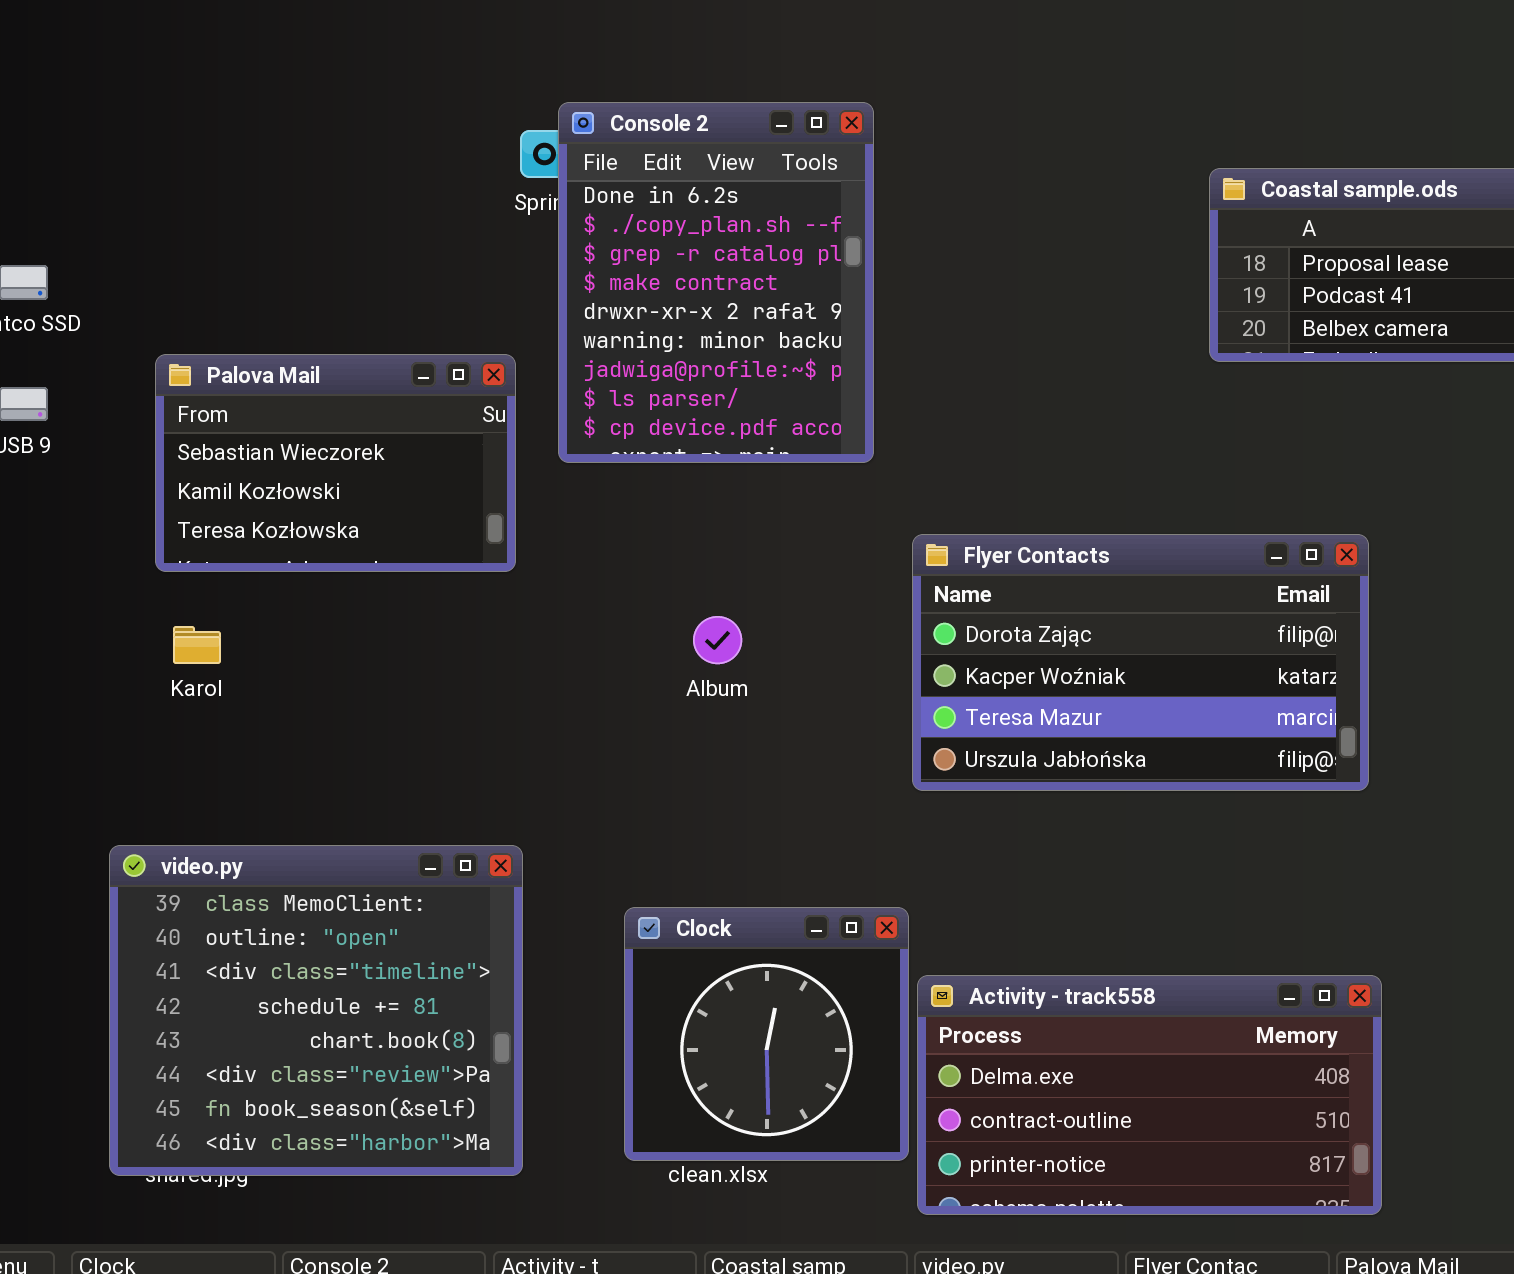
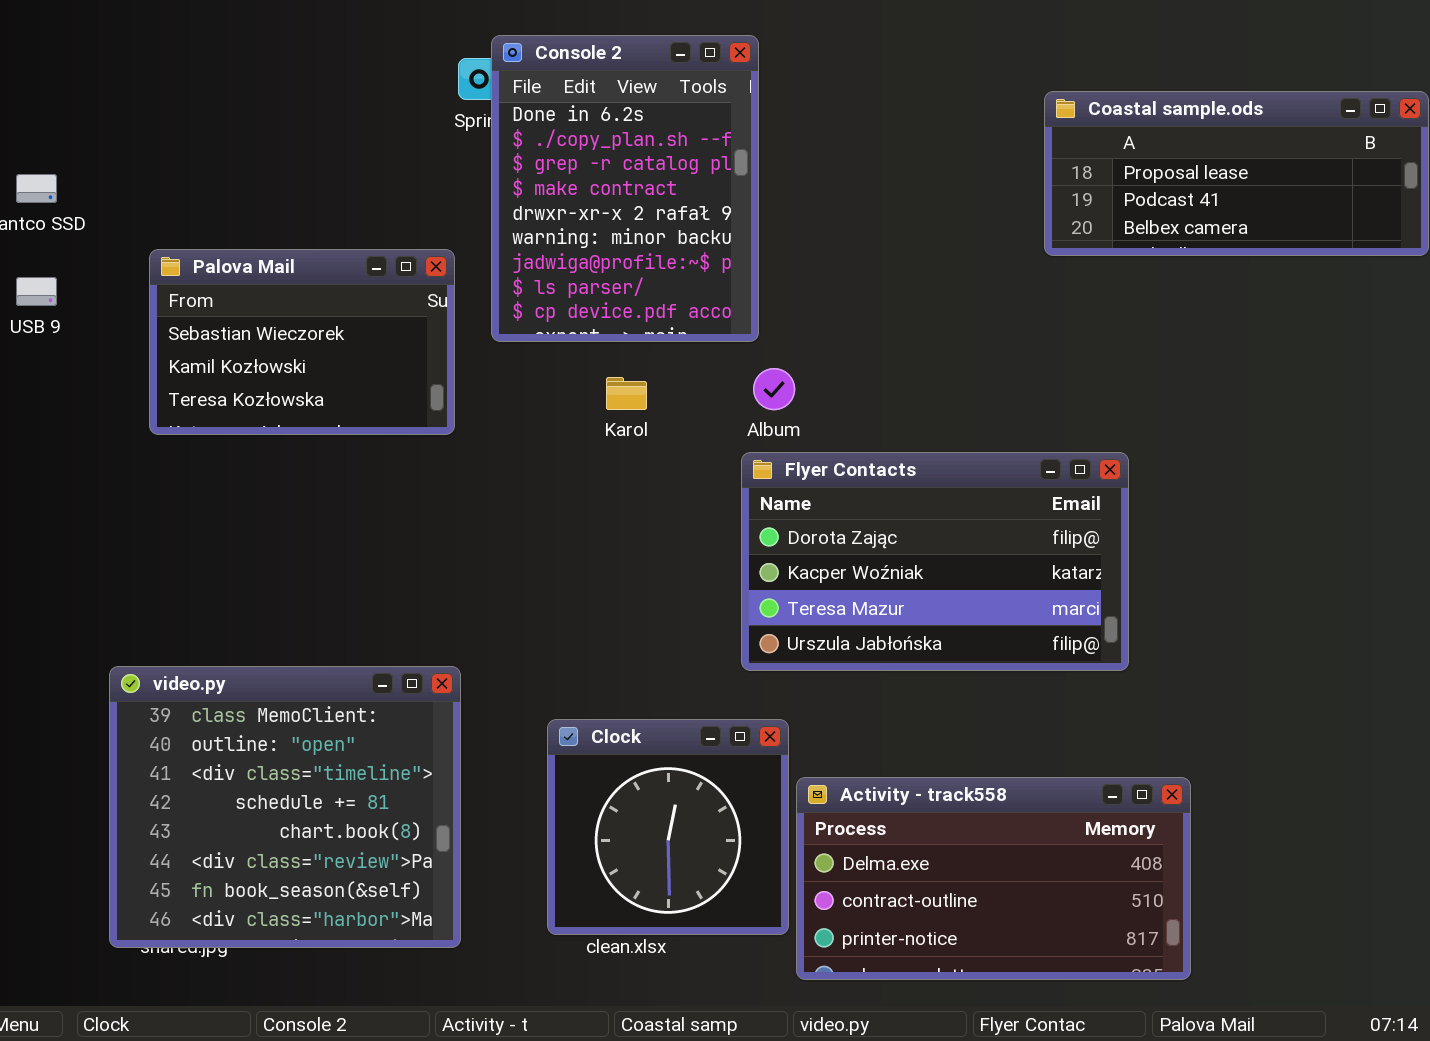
Flyer Contacts: [912,534,1369,791] -> [741,452,1129,671], moved
Album: [693,616,742,664] -> [753,368,795,410], moved
Karol: [173,626,221,664] -> [606,377,647,410], moved

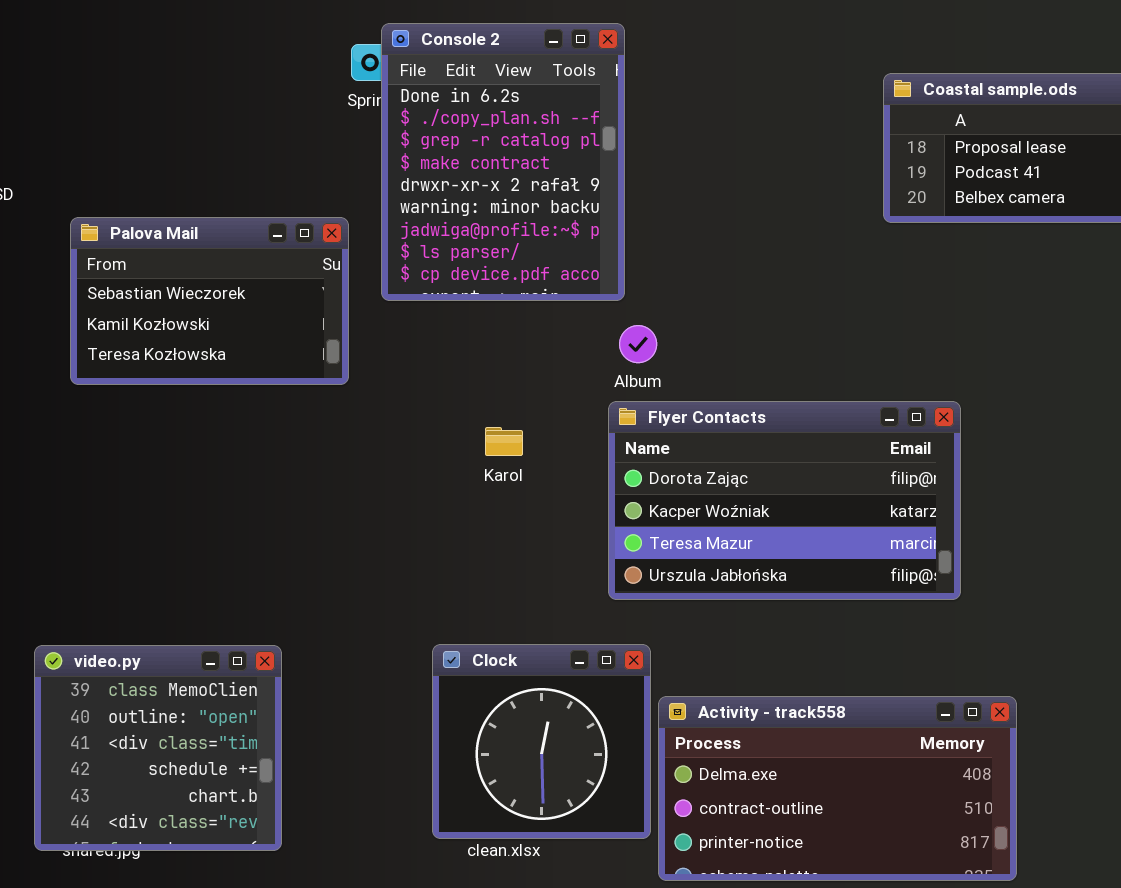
Karol: [606,377,647,410] -> [485,427,523,456], moved
video.py: [109,666,461,948] -> [34,645,282,851], resized

